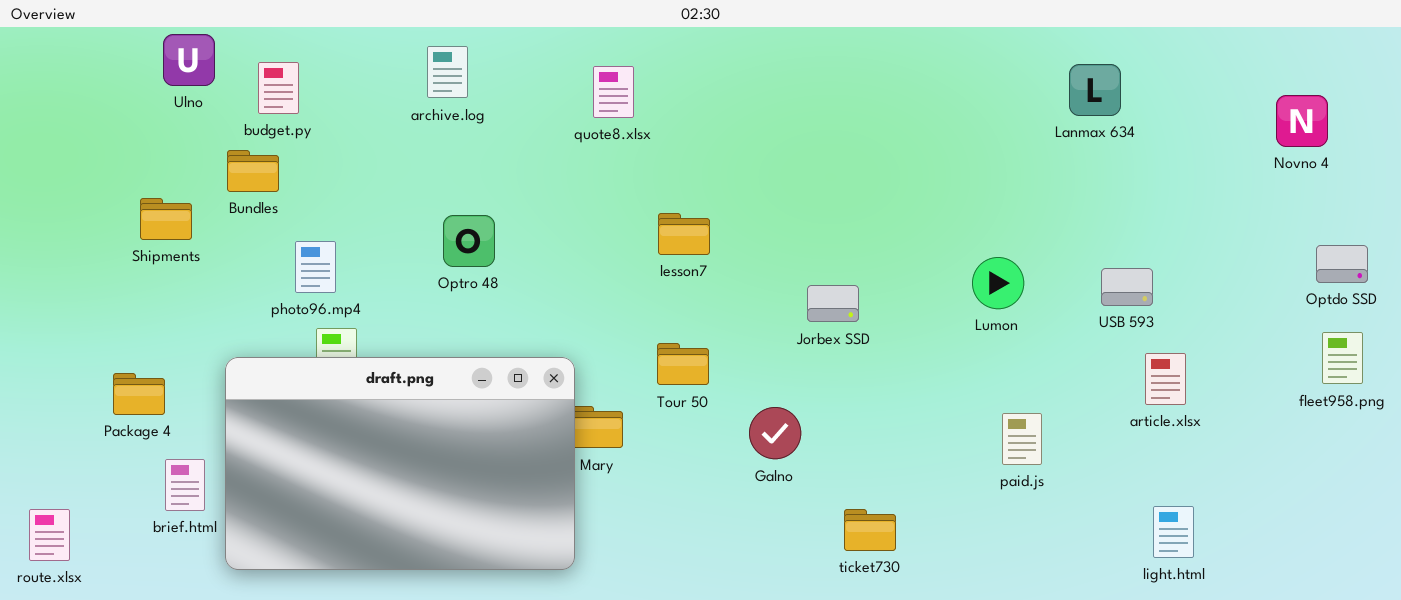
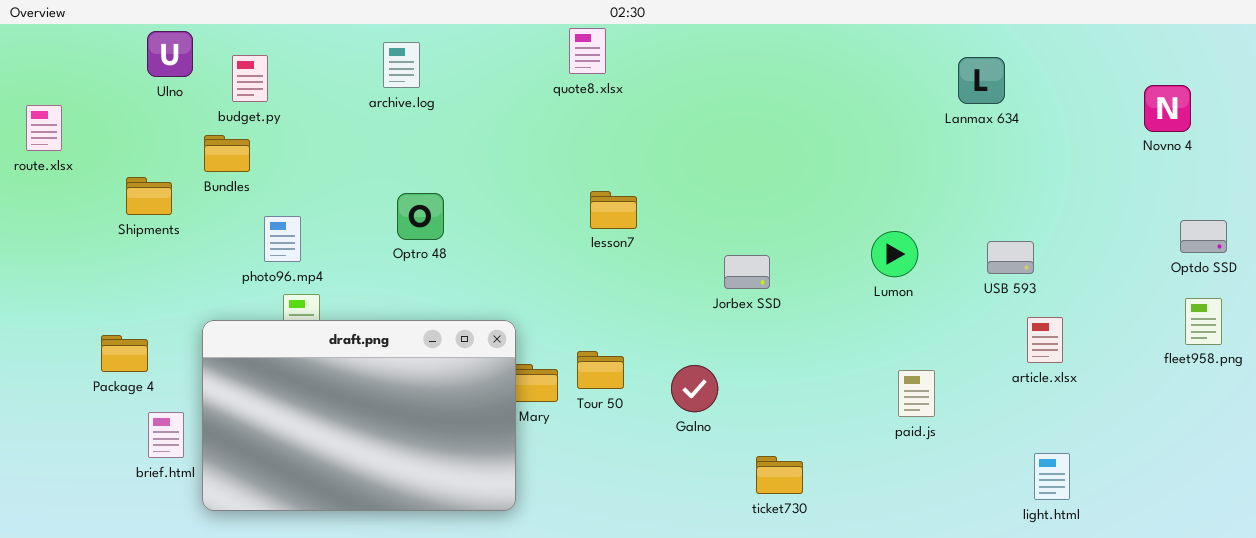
quote8.xlsx: [593,66,634,118] -> [569,28,606,74], moved
Tour 50: [657,343,709,385] -> [577,351,624,389], moved
route.xlsx: [29,509,70,561] -> [26,105,62,151], moved

